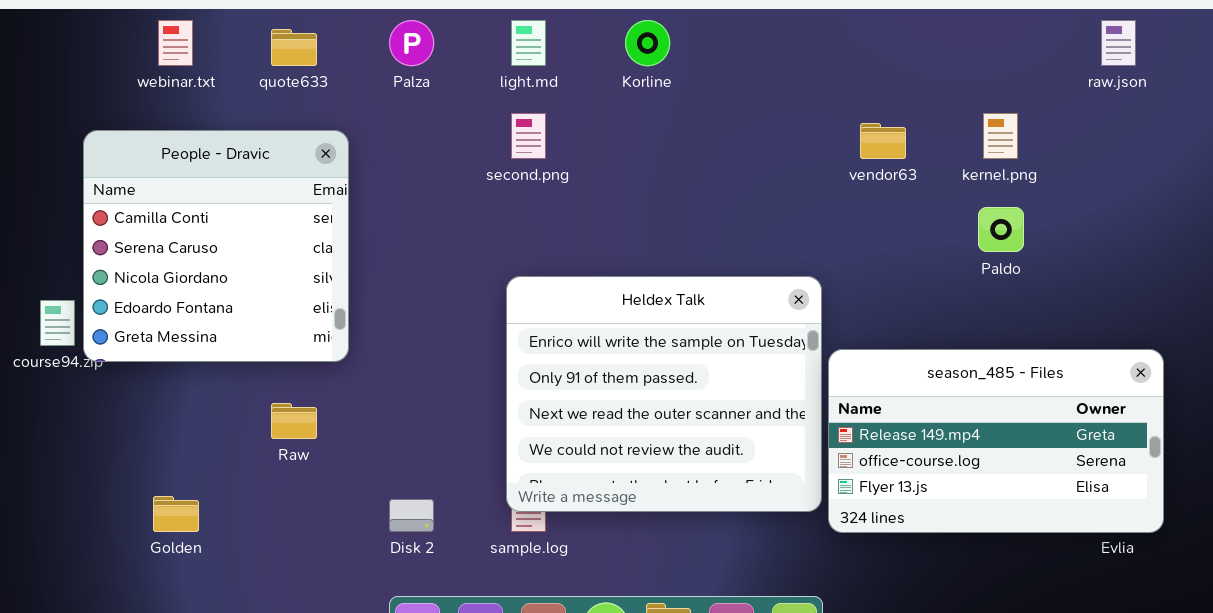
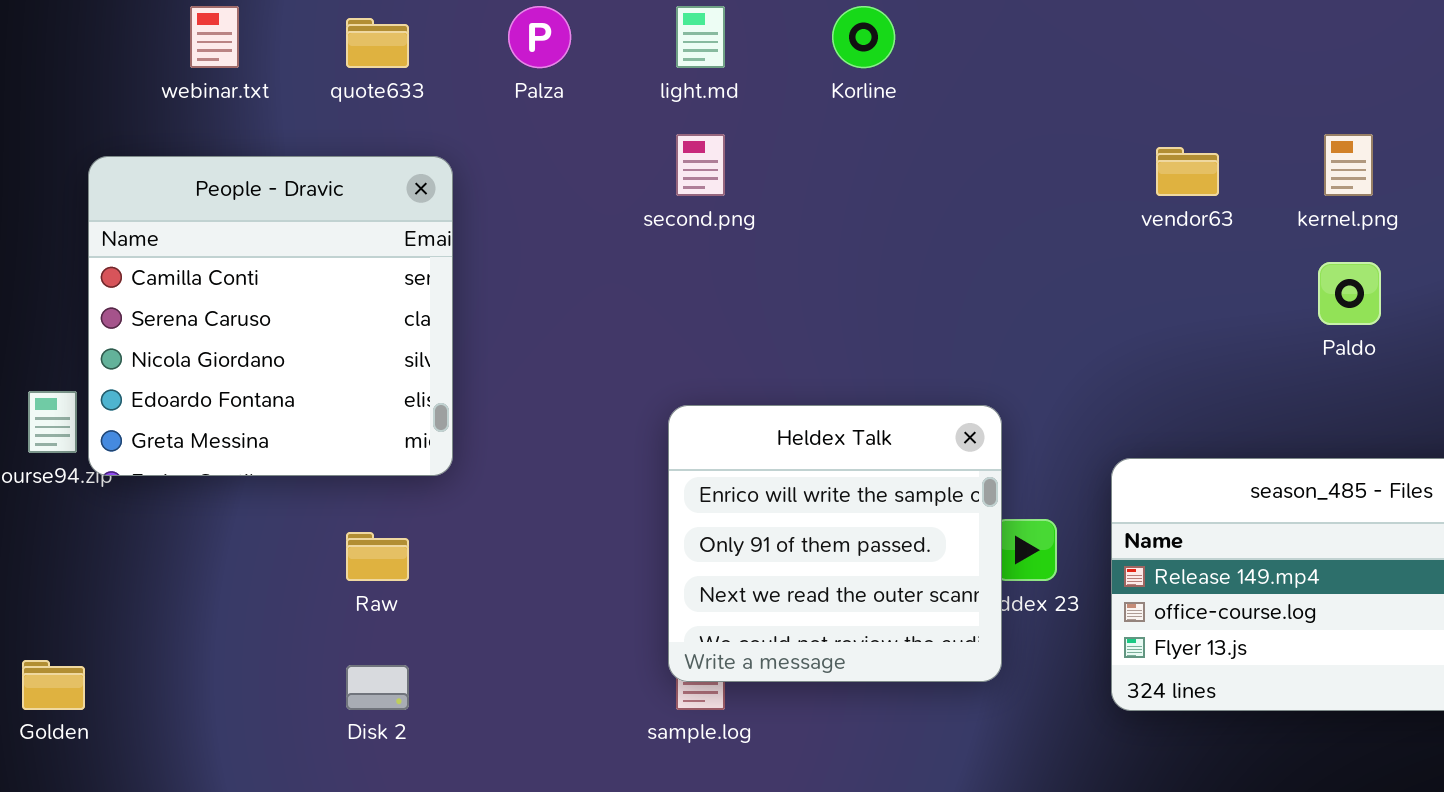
Heldex Talk: [506,276,822,512] -> [668,405,1002,682], resized
Golden: [153,496,199,532] -> [22,660,85,710], moved
Disk 2: [389,499,434,532] -> [346,665,409,710], moved

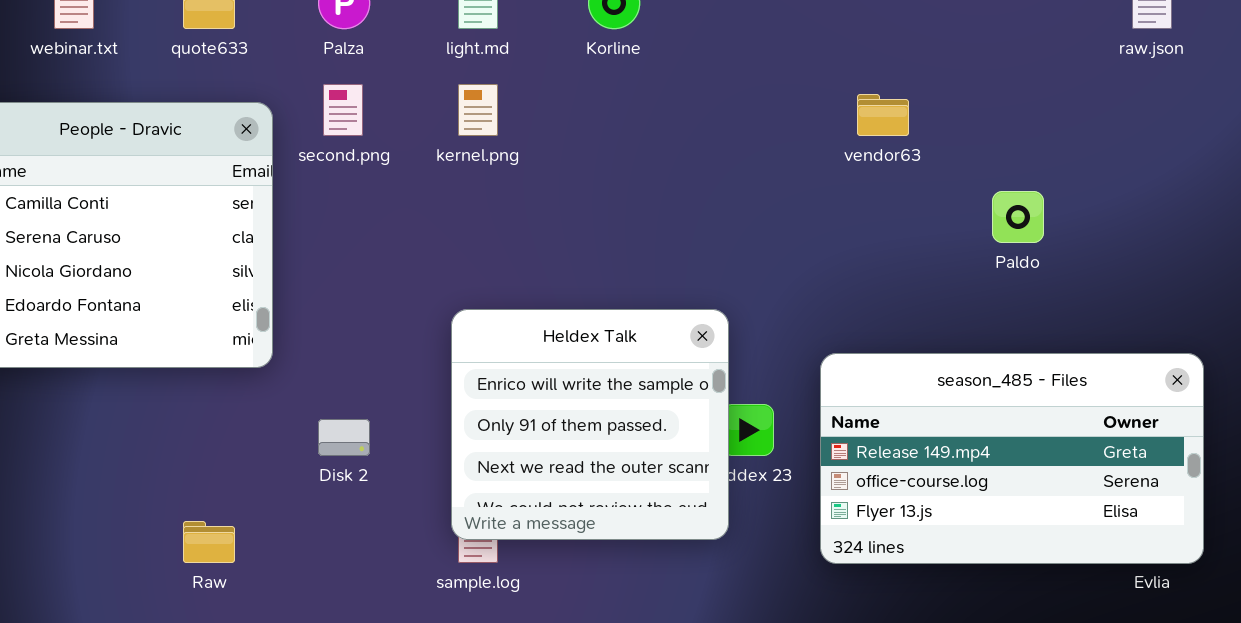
second.png: [676,134,725,196] -> [323,84,363,136], moved
kernel.png: [1324,134,1373,196] -> [458,84,498,136], moved
Raw: [346,532,409,581] -> [183,521,235,563], moved
Disk 2: [346,665,409,710] -> [318,419,370,456], moved

